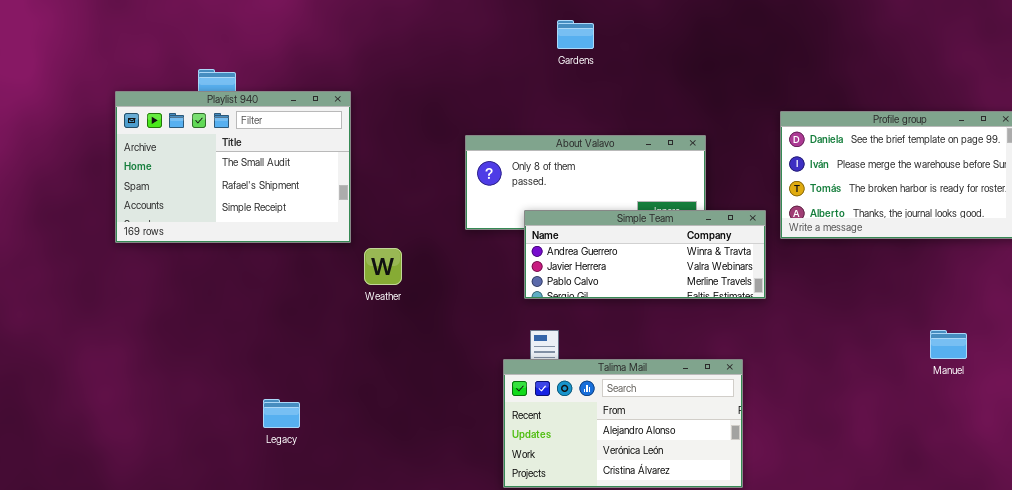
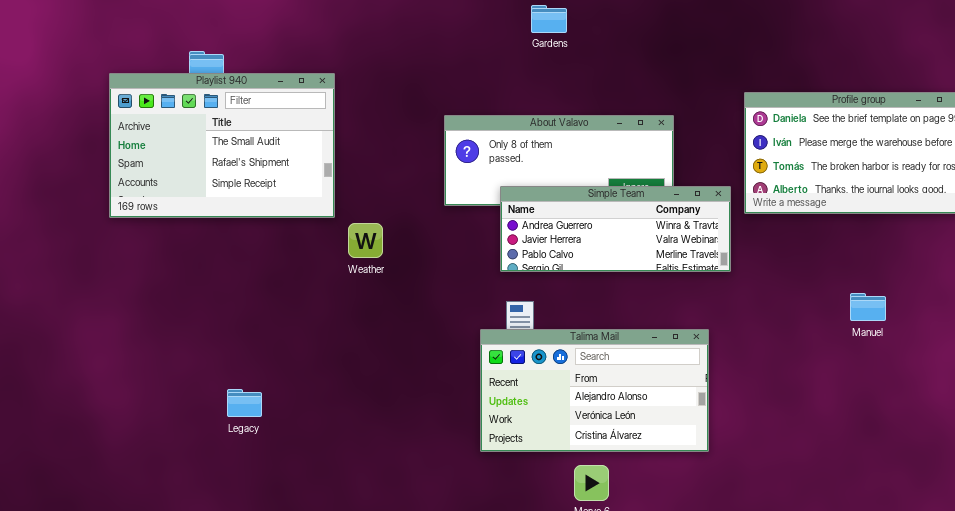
Manuel: [930,330,967,359] -> [850,293,886,321], moved
Legacy: [263,399,300,428] -> [227,389,262,417], moved

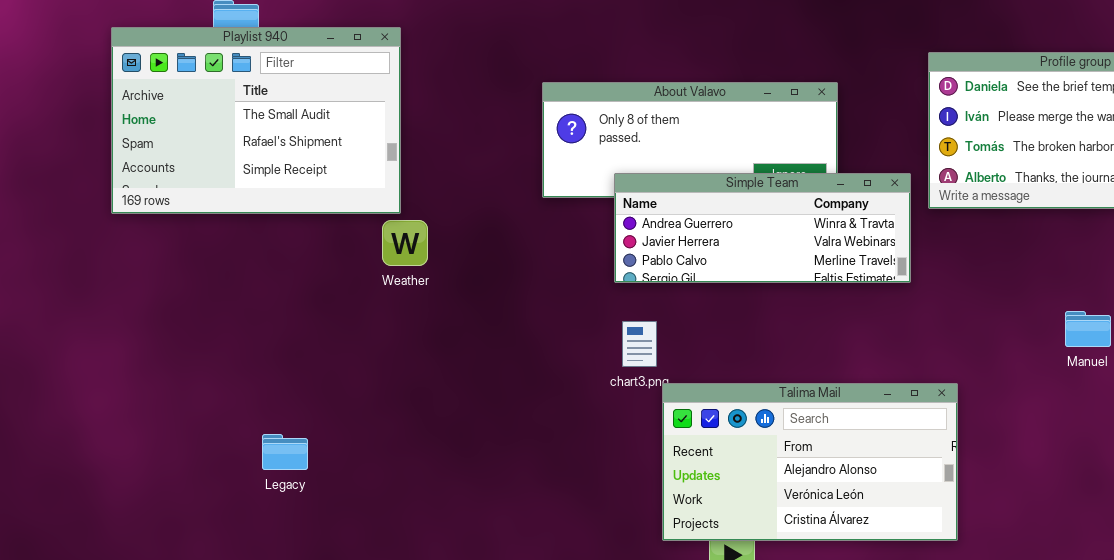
Weather: [348,223,383,258] -> [382,220,428,266], moved
Talima Mail: [480,329,709,452] -> [662,383,958,541], moved

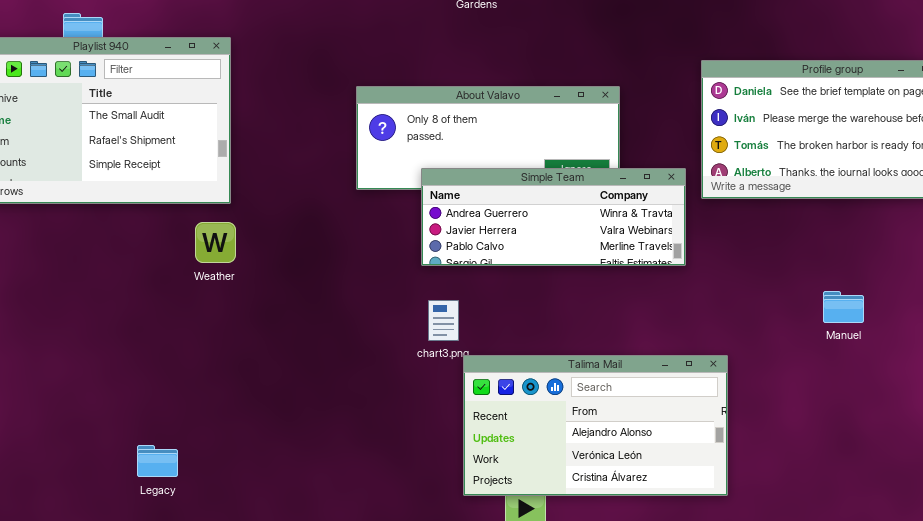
Weather: [382,220,428,266] -> [195,222,236,263], moved
Legacy: [262,434,308,470] -> [137,445,178,477], moved

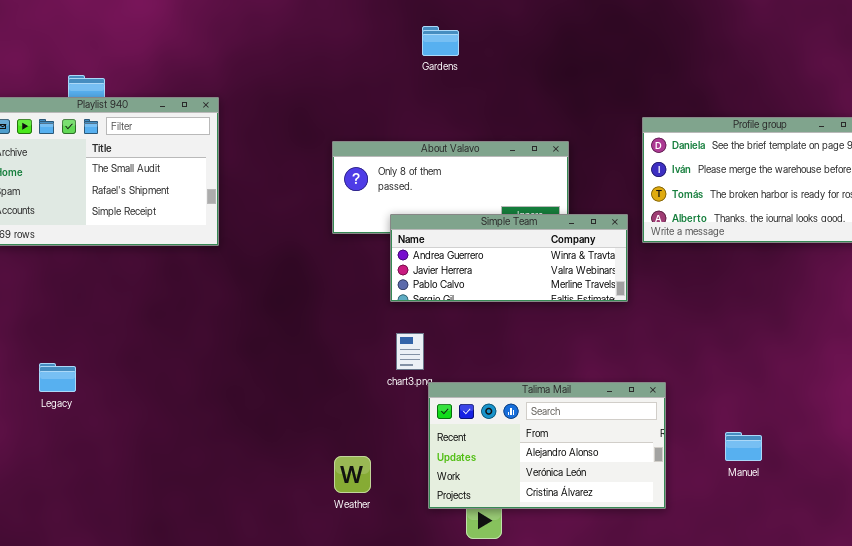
Weather: [195,222,236,263] -> [334,456,371,493], moved
Manuel: [823,291,864,323] -> [725,432,762,461], moved
Legacy: [137,445,178,477] -> [39,363,76,392], moved

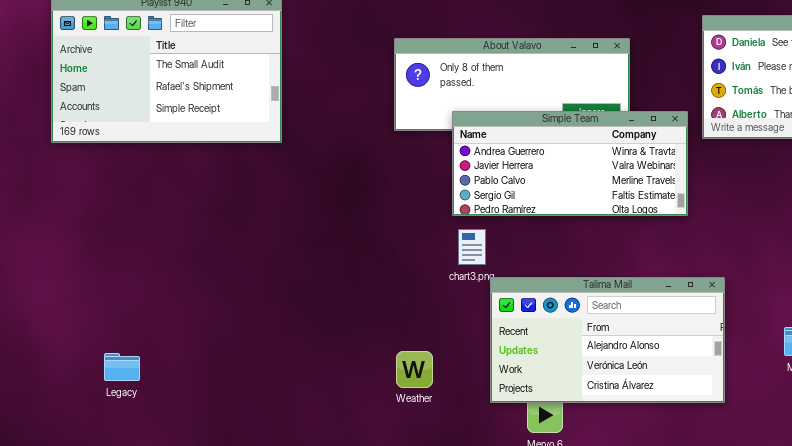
Simple Team: [390,214,628,302] -> [452,111,688,216], resized
Legacy: [39,363,76,392] -> [104,353,140,381], moved

